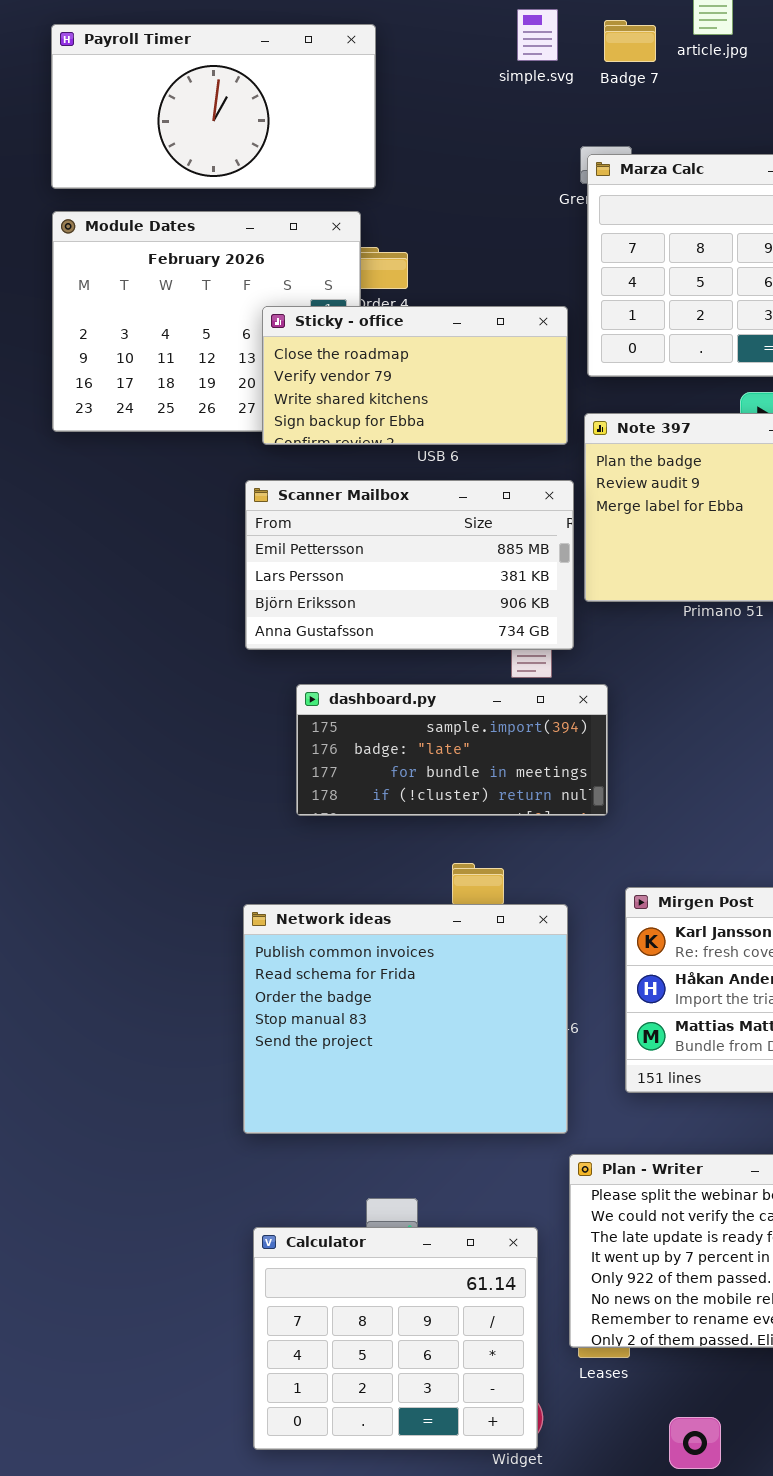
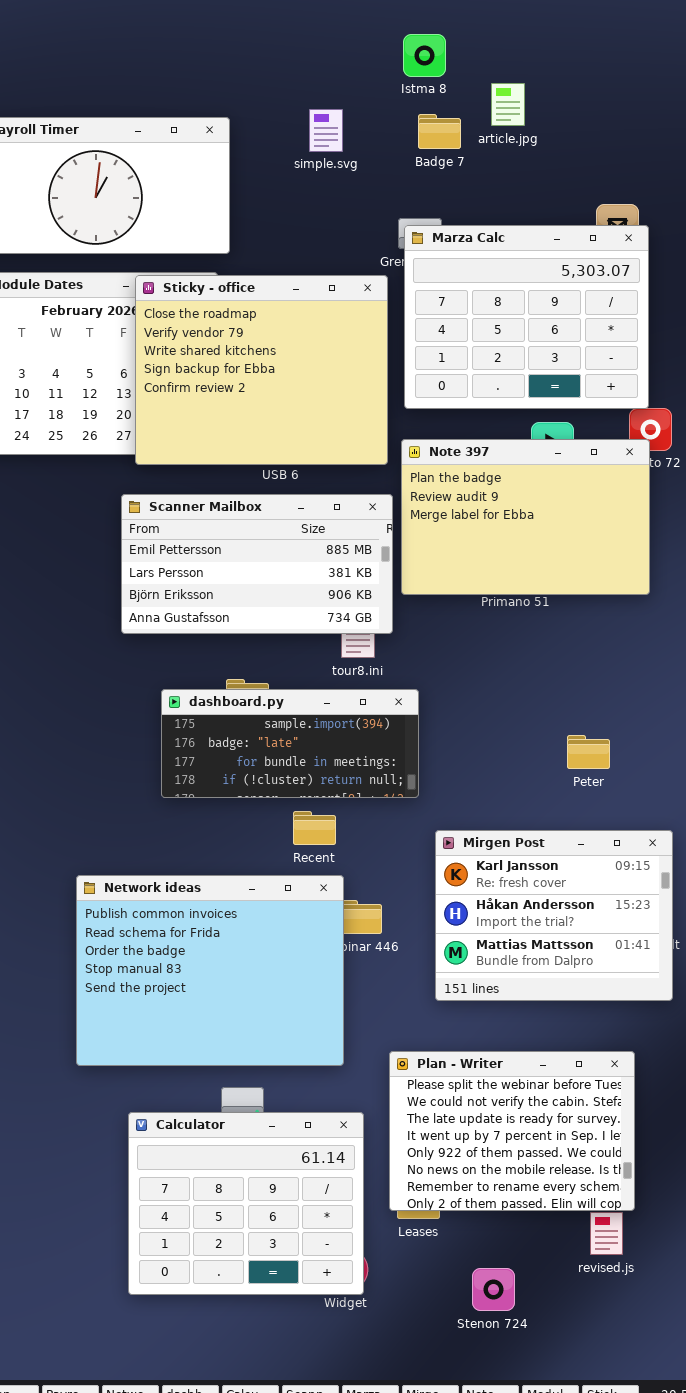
simple.svg: [517,9,558,61] -> [309,109,343,152], moved
Sticky - office: [262,306,568,445] -> [135,275,388,465], resized
dashboard.py: [296,684,608,816] -> [161,689,419,798], moved
Network ideas: [243,904,568,1134] -> [76,875,344,1066], moved

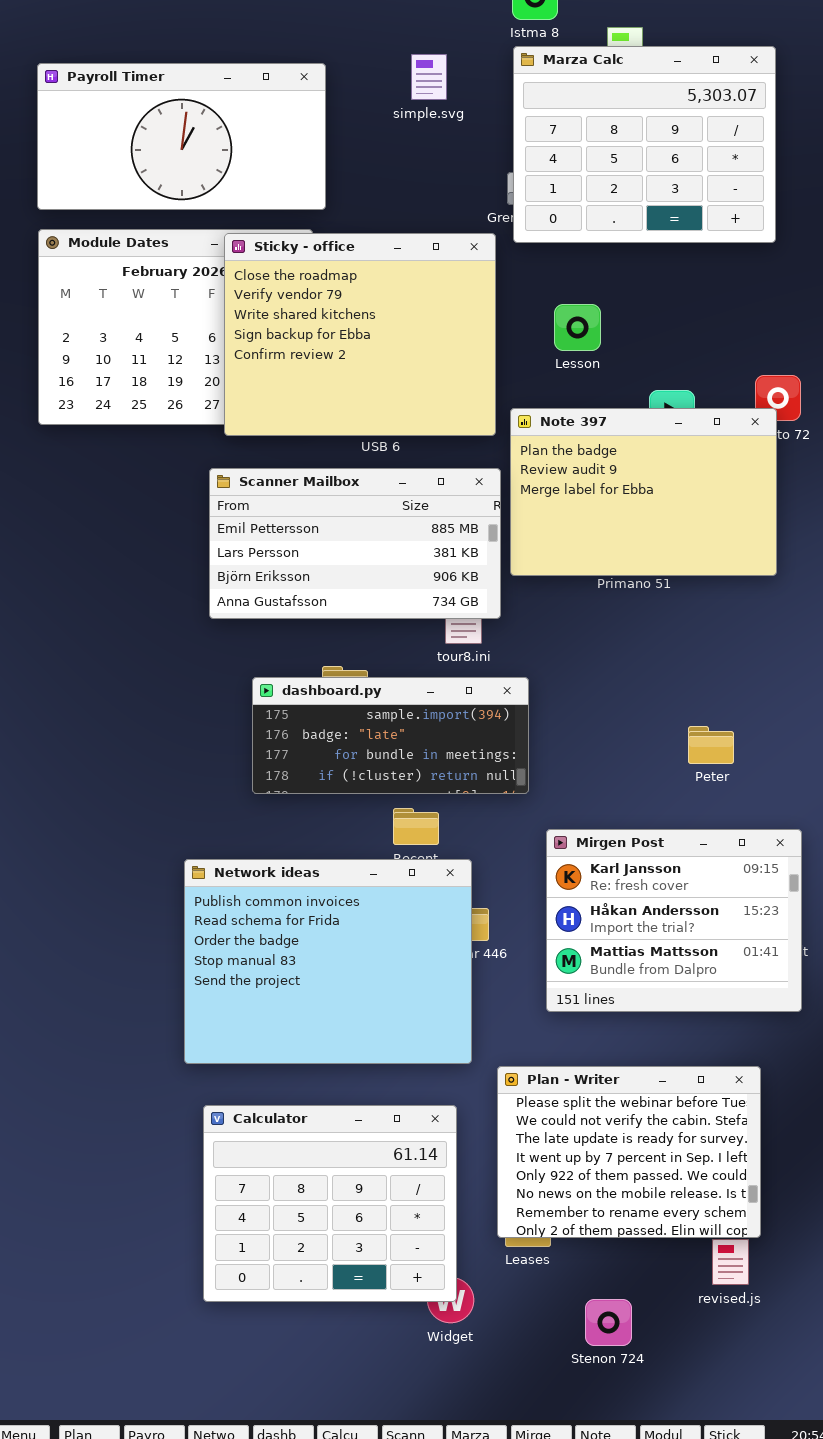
Marza Calc: [404,225,649,409] -> [513,46,776,243], moved
Network ideas: [76,875,344,1066] -> [184,859,472,1064], moved
Calculator: [128,1112,364,1295] -> [203,1105,457,1302], moved

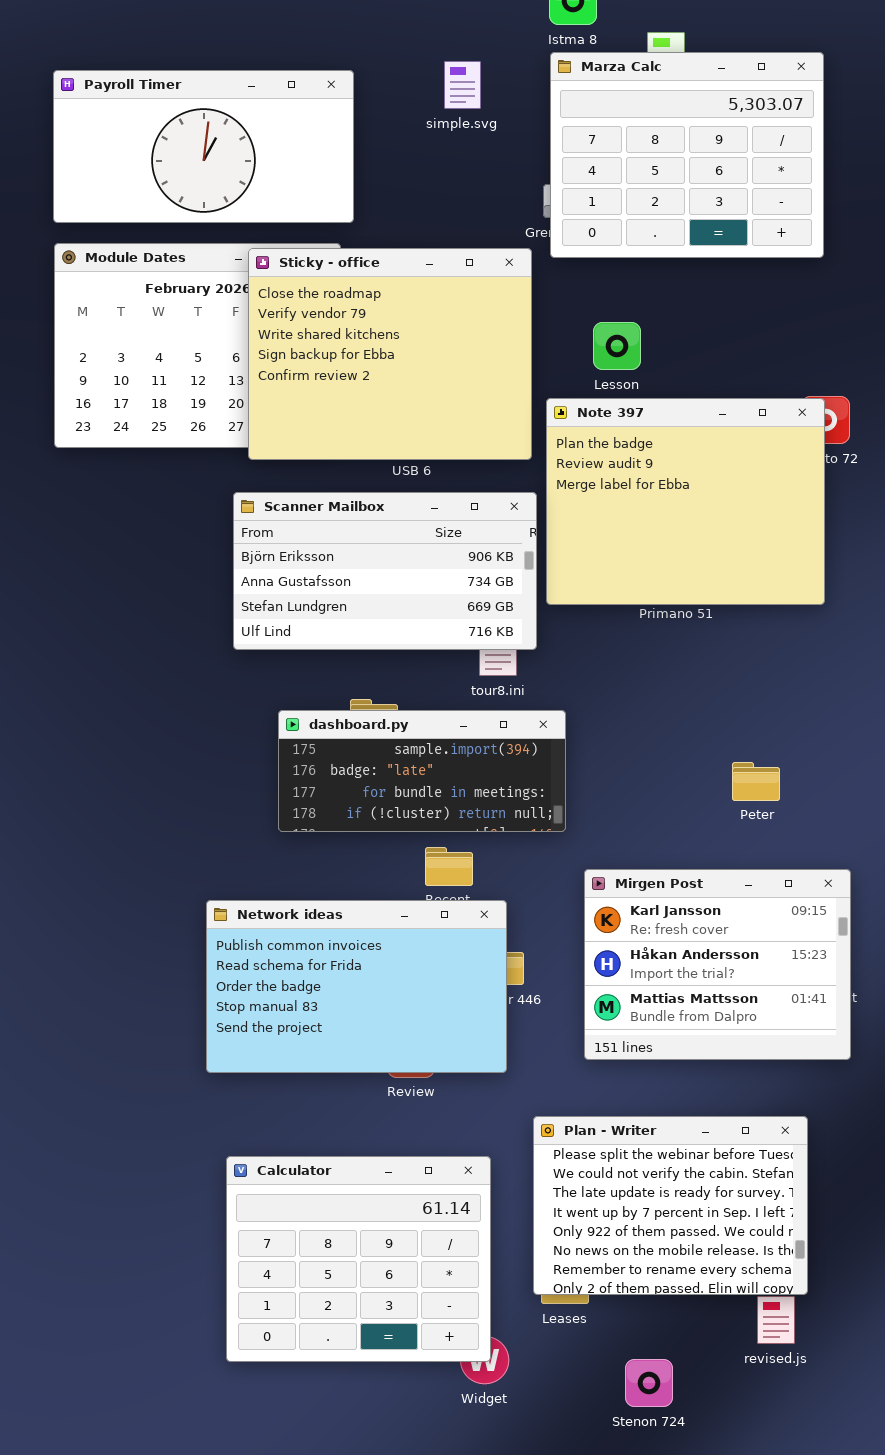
Note 397: [510,408,777,576] -> [546,398,825,605], resized
Scanner Mailbox: [209,468,501,619] -> [233,492,537,650], scrolled down 2 rows
Network ideas: [184,859,472,1064] -> [206,900,507,1073], resized

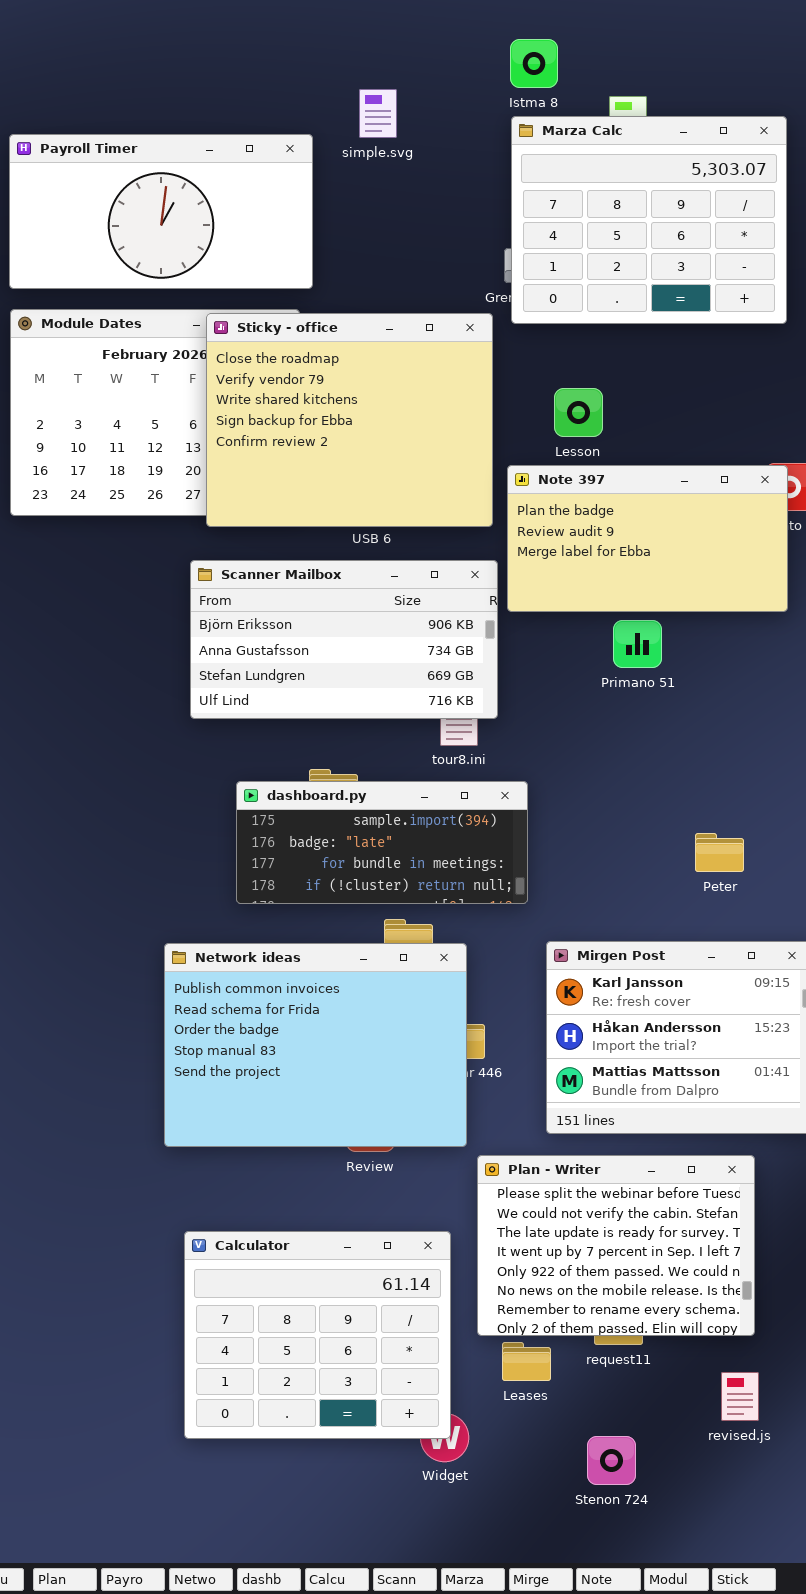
simple.svg: [444,61,481,109] -> [359,89,397,138], moved
Note 397: [546,398,825,605] -> [507,465,788,612], resized
Network ideas: [206,900,507,1073] -> [164,943,467,1147], resized
Plan - Writer: [533,1116,808,1295] -> [477,1155,755,1336], moved

